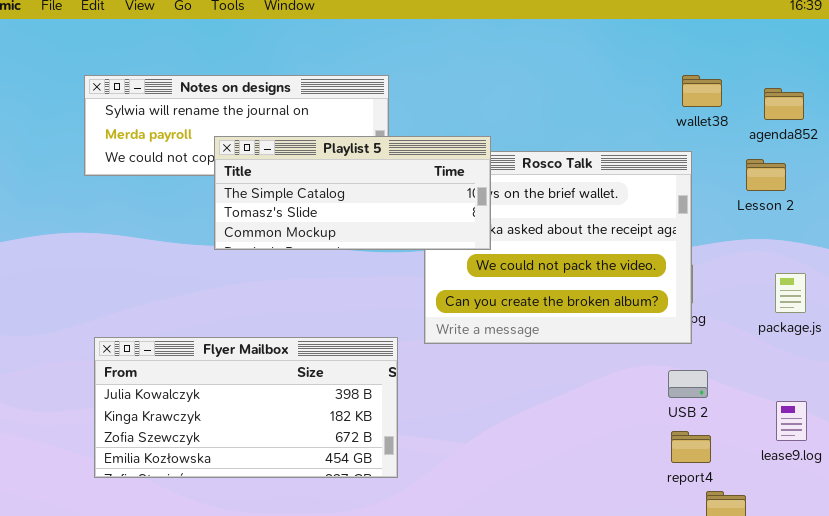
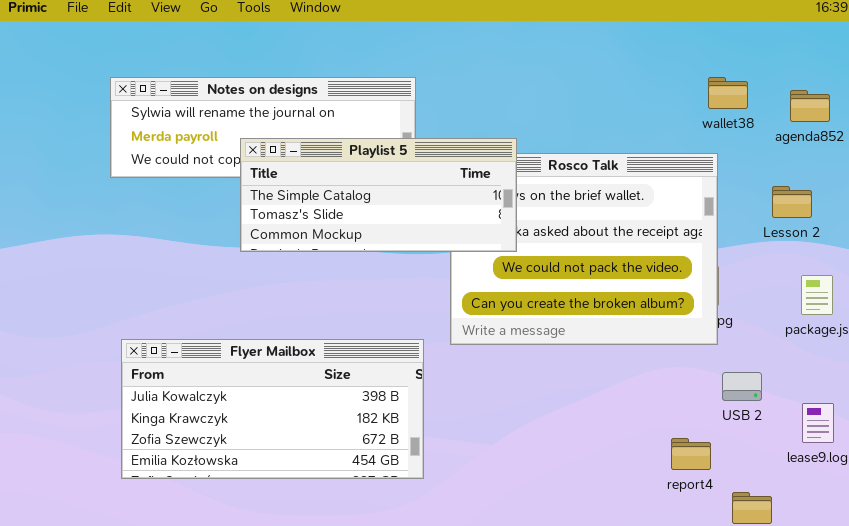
Lesson 2: [746,159,786,191] -> [772,186,812,218], moved
USB 2: [668,370,708,398] -> [722,372,762,401], moved
report4: [671,431,711,463] -> [671,438,711,470], moved

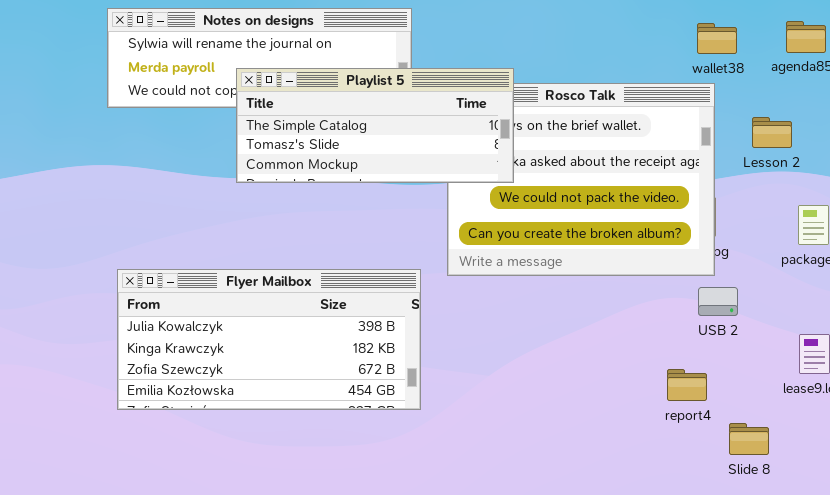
wallet38: [708,77,748,109] -> [697,23,737,54], moved
Lesson 2: [772,186,812,218] -> [752,117,792,148], moved
USB 2: [722,372,762,401] -> [698,287,738,316], moved

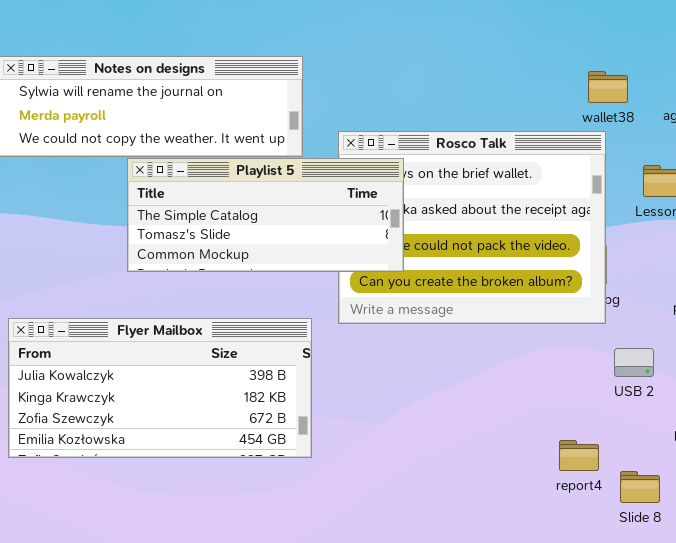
Playlist 5: [236,68,514,183] -> [127,158,404,272], moved
USB 2: [698,287,738,316] -> [614,348,654,377], moved
report4: [667,369,707,401] -> [559,440,599,471], moved

